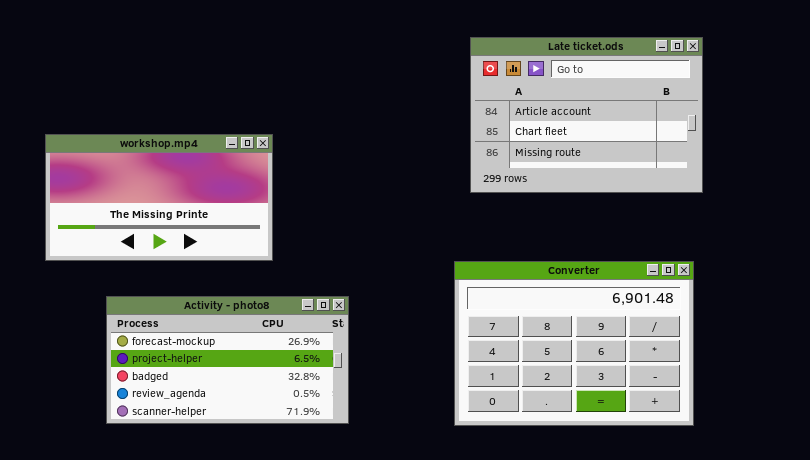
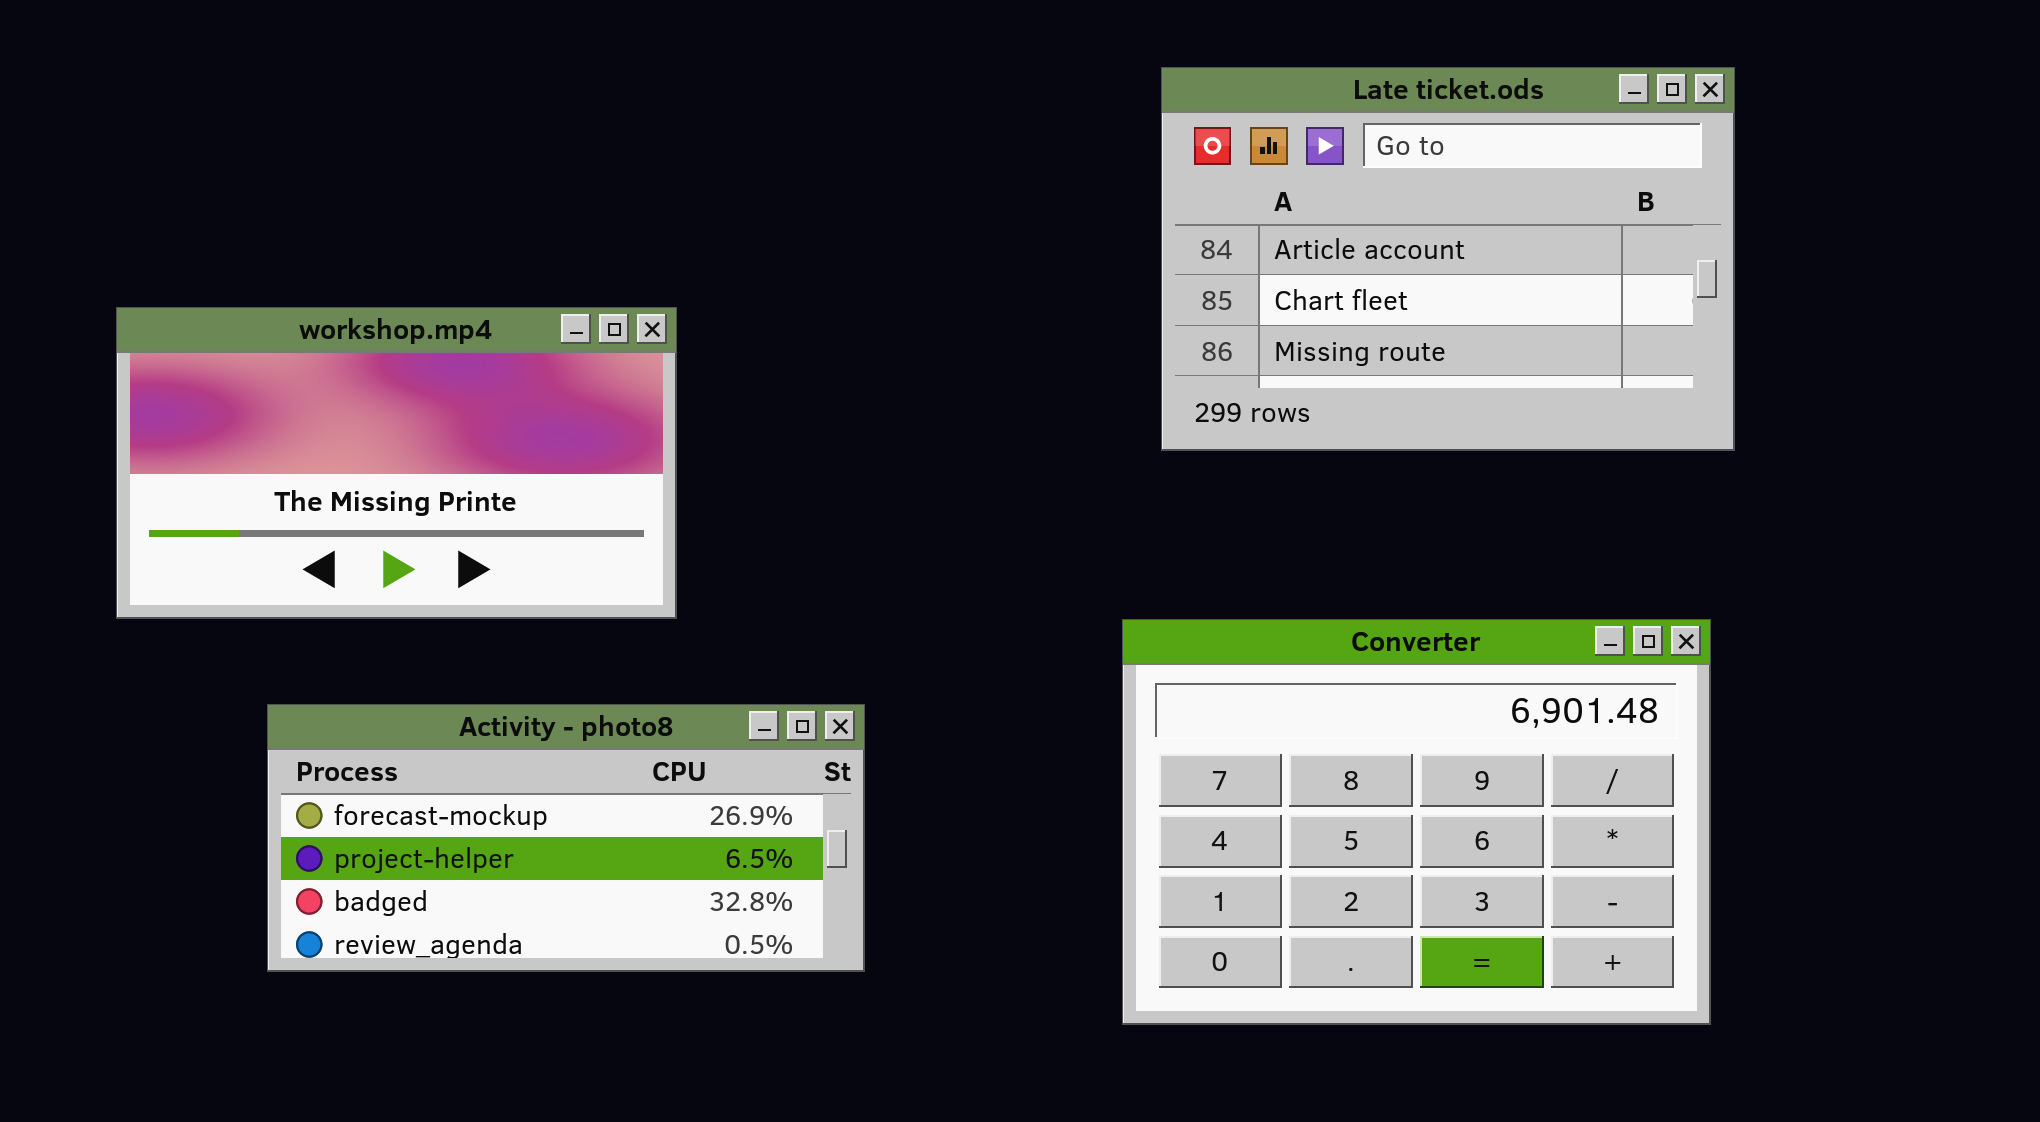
Activity - photo8: [106,296,349,424] -> [267,704,865,972], resized

